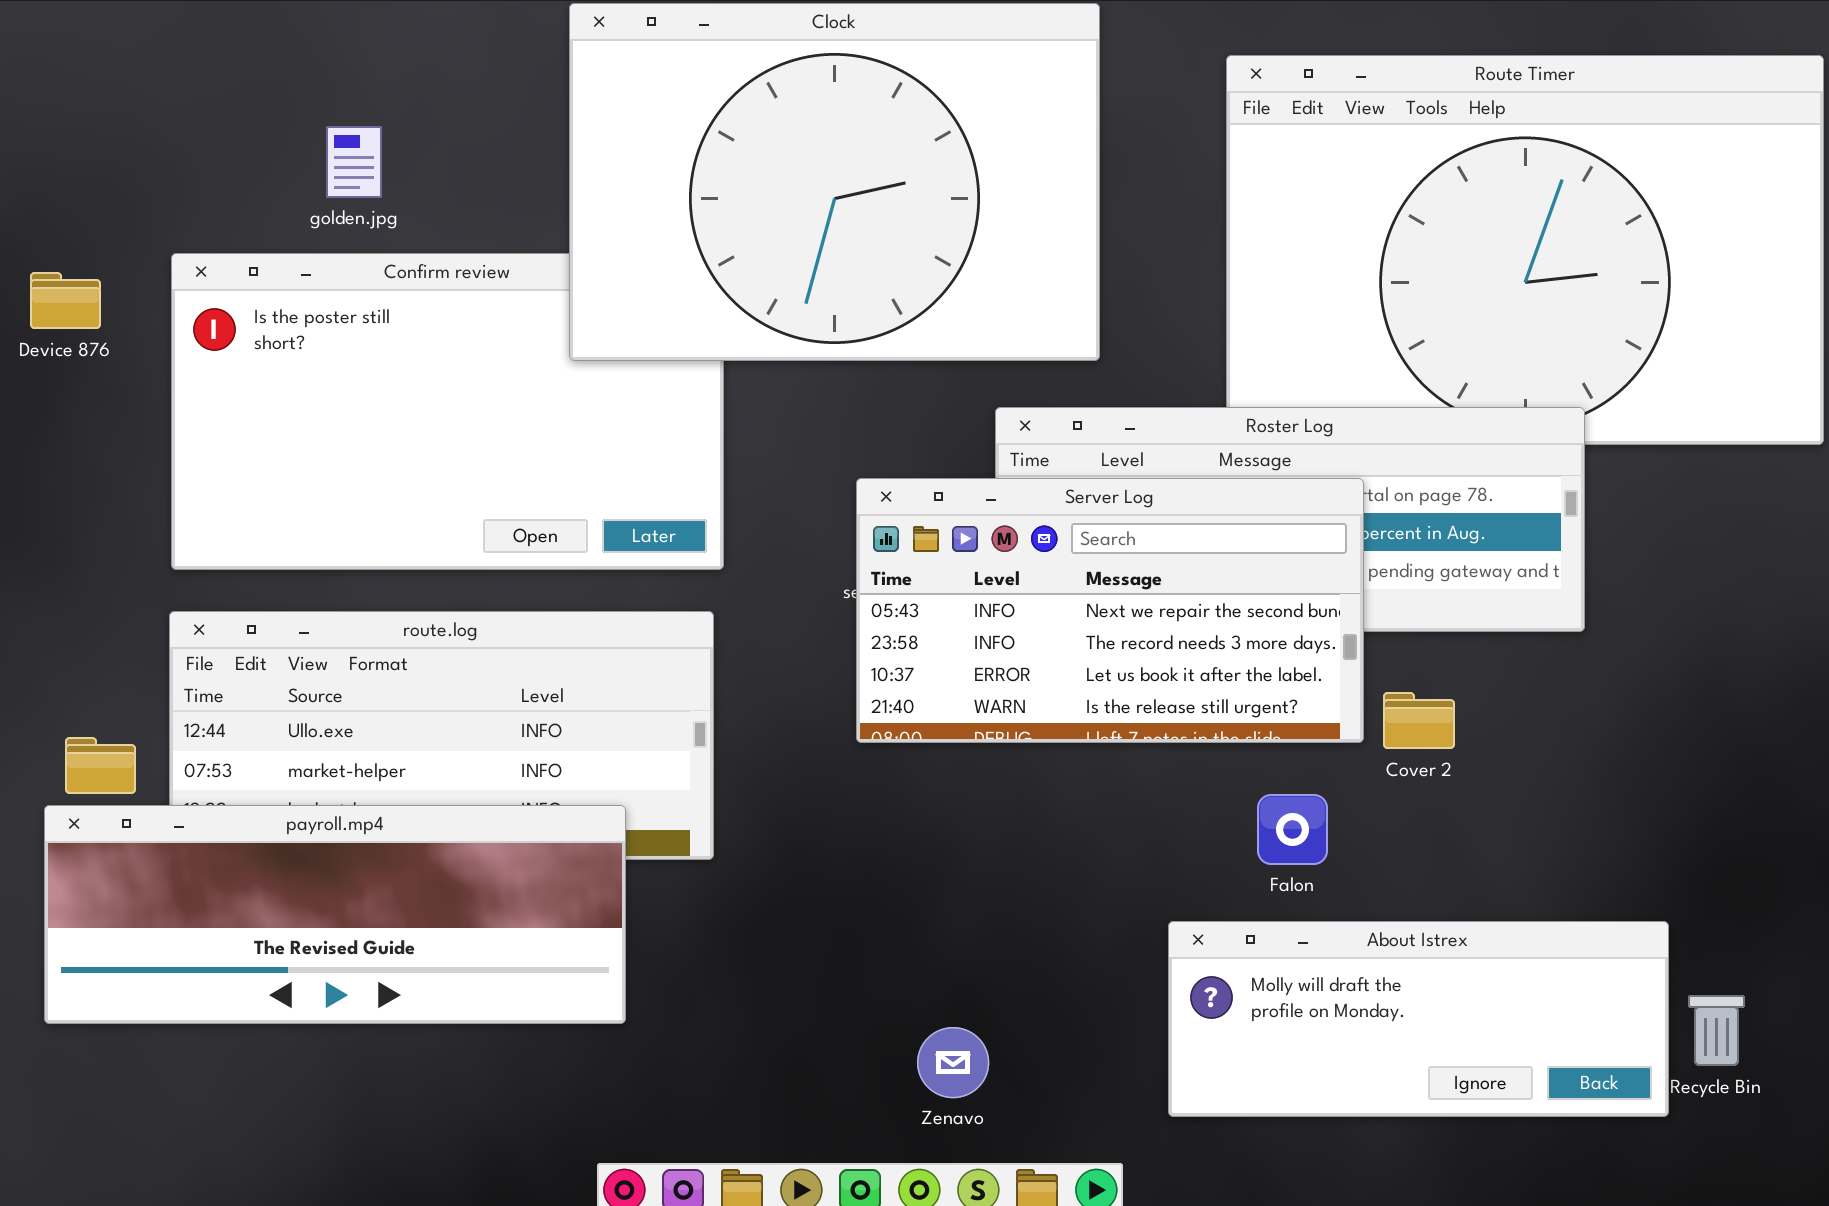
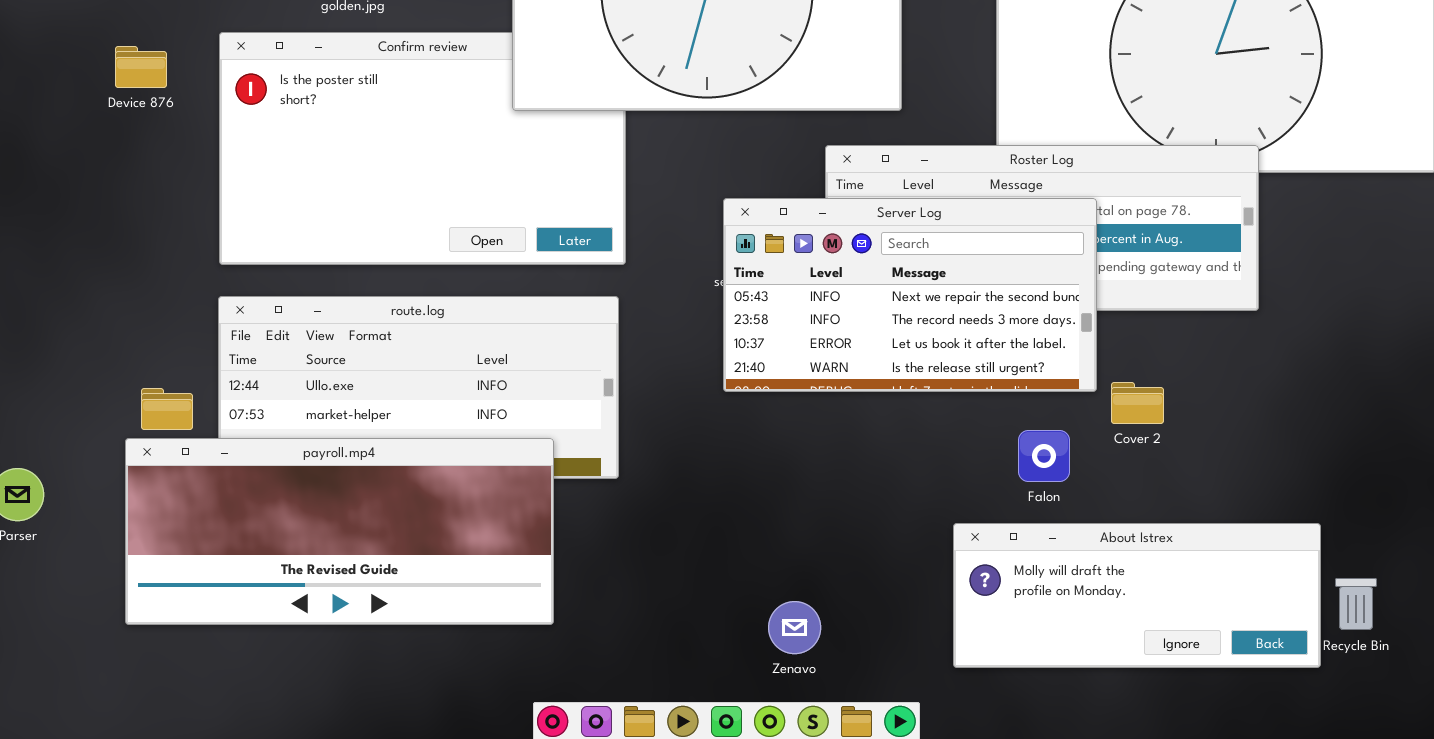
Cover 2: [1383,692,1455,749] -> [1111,382,1164,424], moved
payroll.mp4: [44,805,626,1024] -> [125,438,554,625], resized

